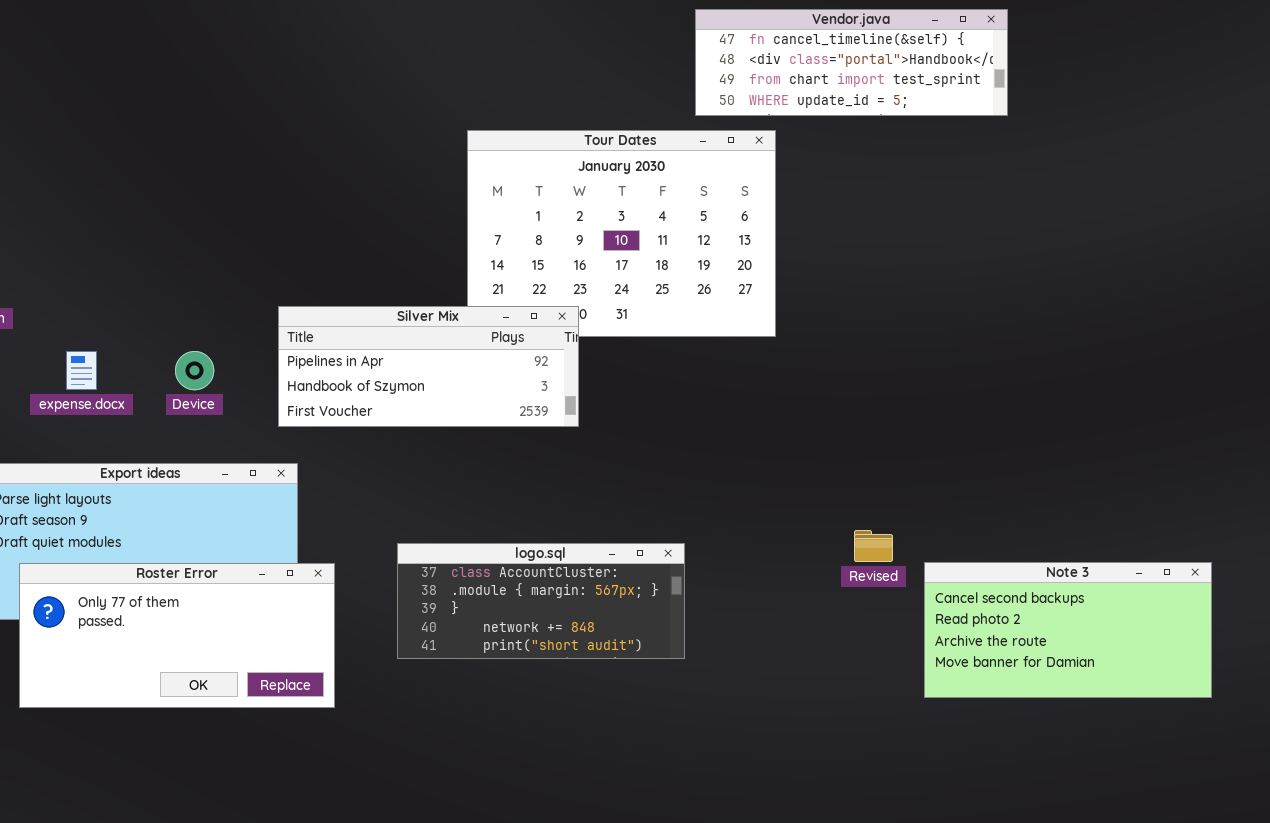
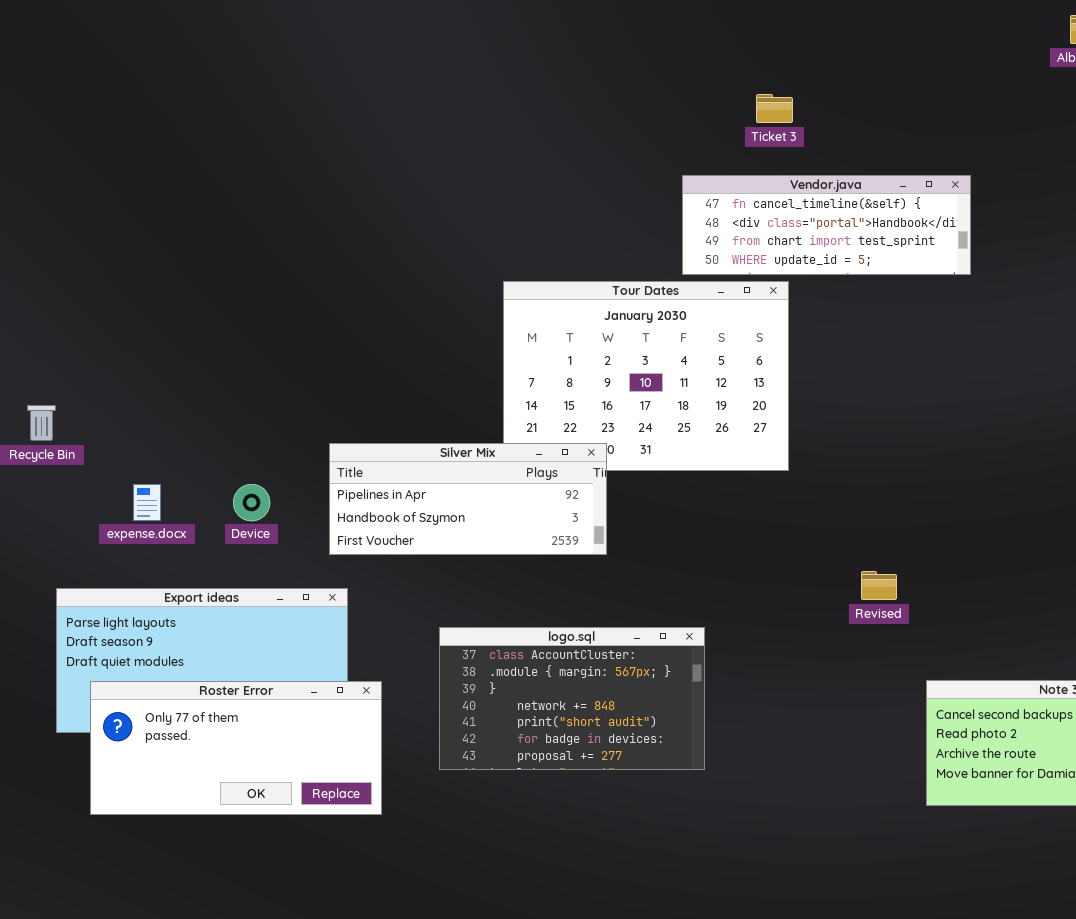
Vendor.java: [695,9,1008,116] -> [682,175,971,275], moved
Revised: [854,530,893,562] -> [861,571,897,600], moved
logo.sql: [397,543,685,659] -> [439,627,705,770], resized

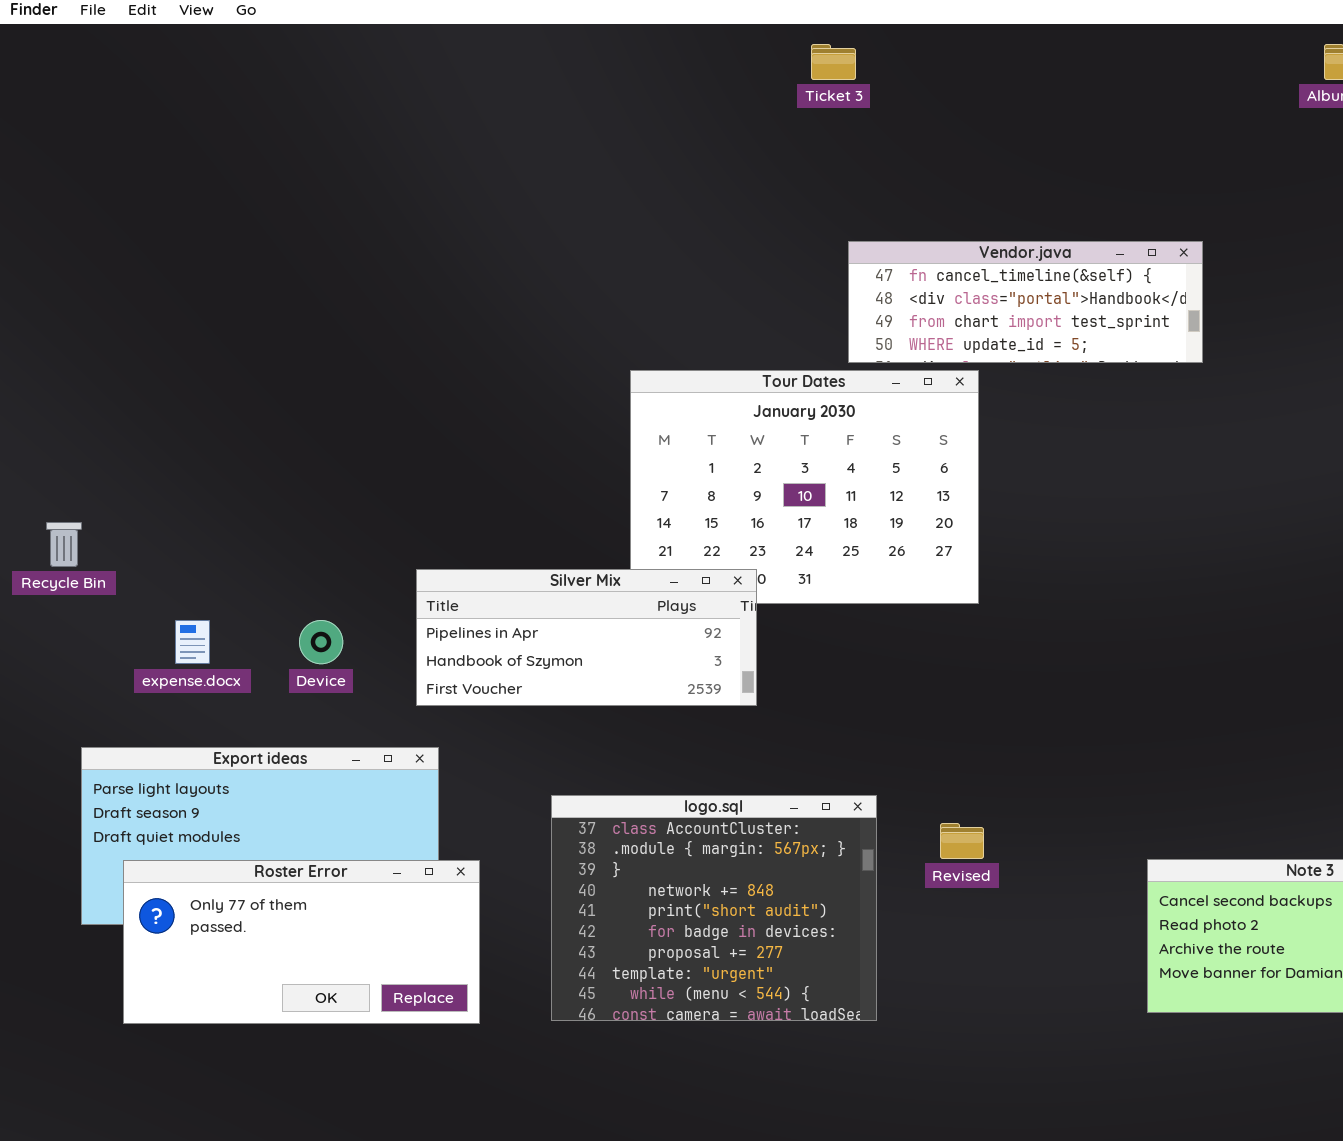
Ticket 3: [756,94,793,123] -> [811,44,856,80], moved
Revised: [861,571,897,600] -> [940,823,984,859], moved
logo.sql: [439,627,705,770] -> [551,795,877,1021], resized

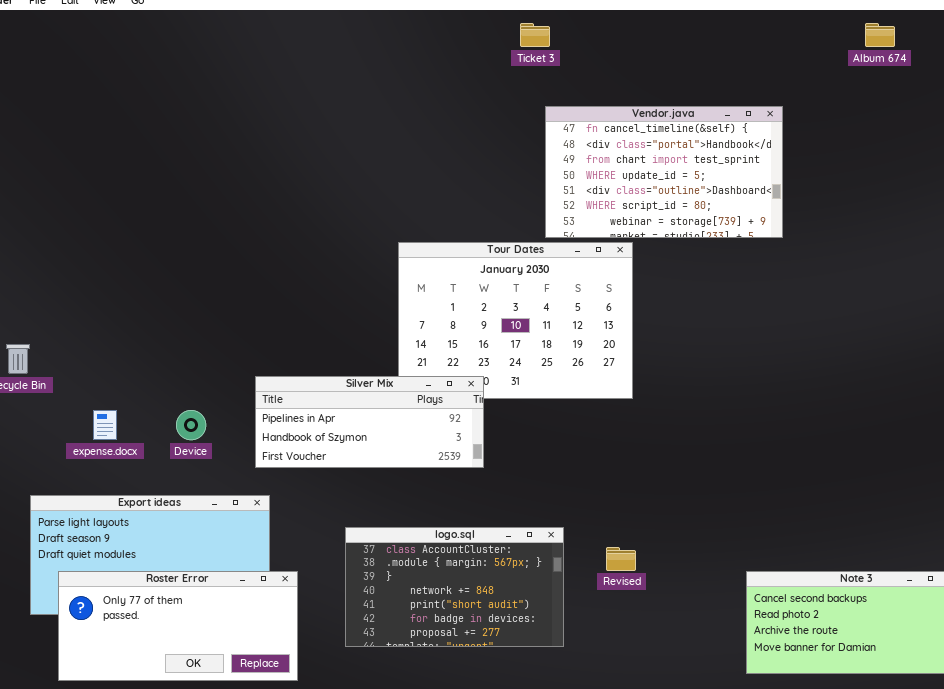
Vendor.java: [848,241,1203,363] -> [545,106,783,238], resized
logo.sql: [551,795,877,1021] -> [345,527,564,647], resized

